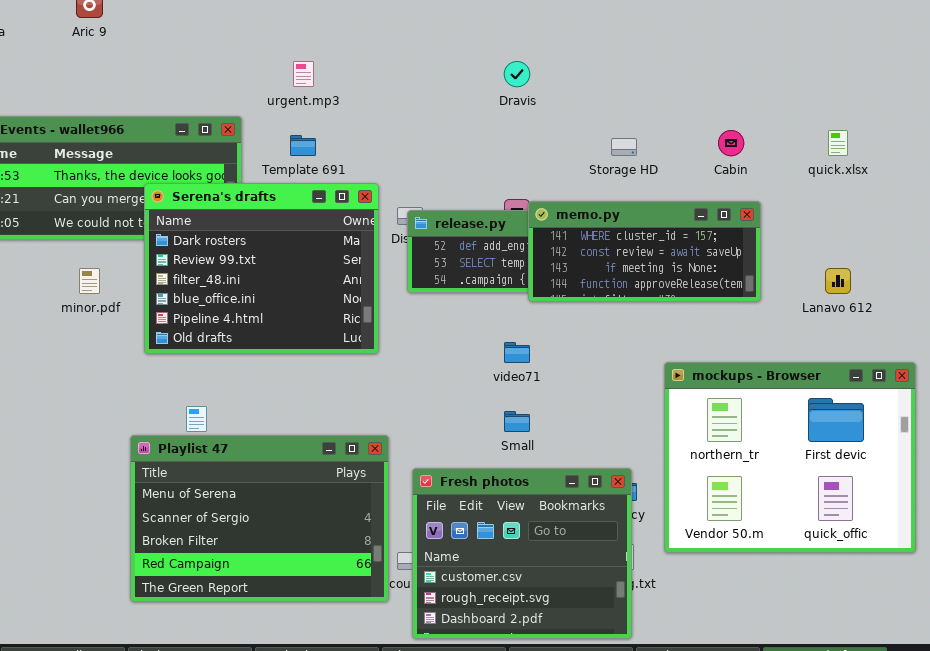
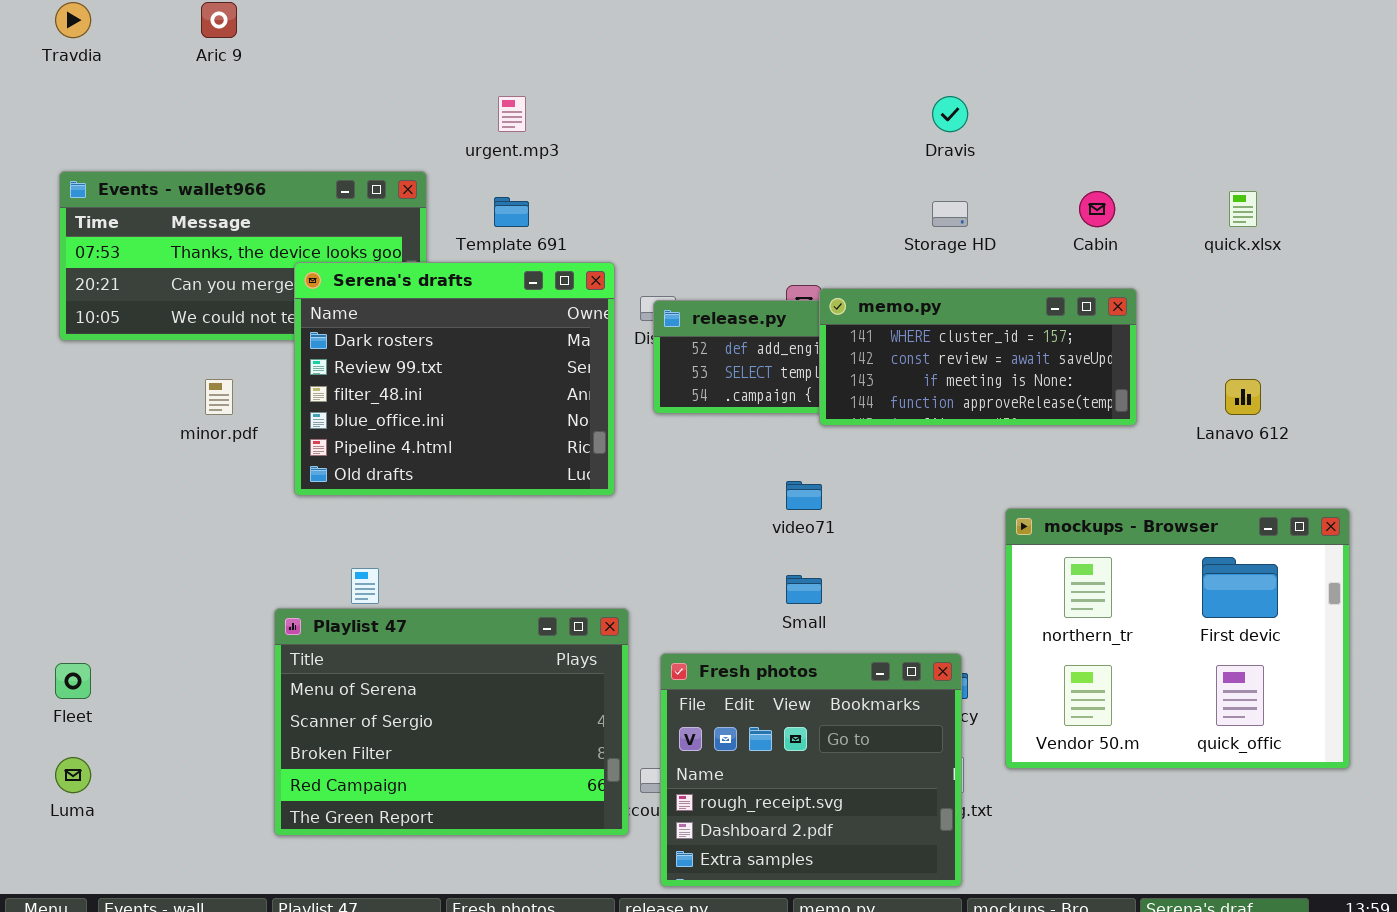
Dravis: [504,61,530,87] -> [932,96,968,132], moved
Fresh photos: [412,468,632,639] -> [660,653,962,887], scrolled down 1 row

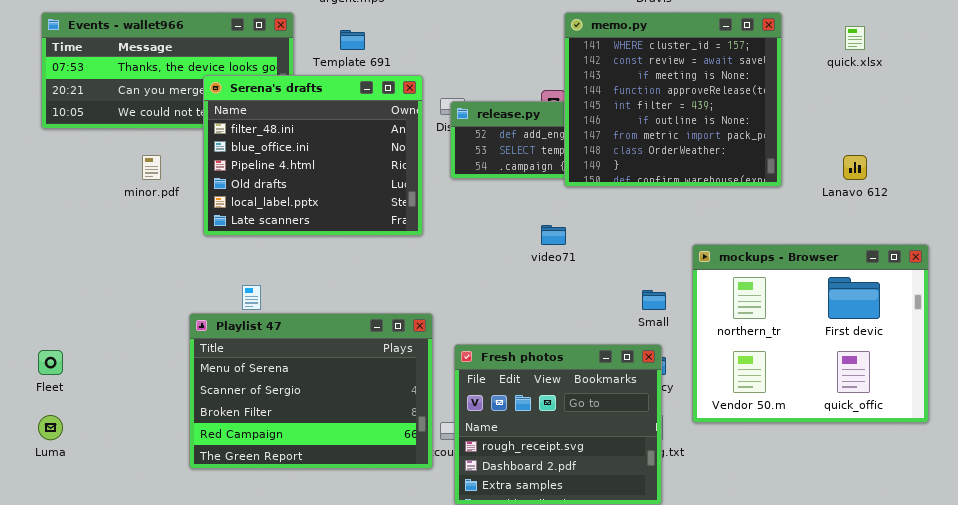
Serena's drafts: [294,262,615,496] -> [203,75,423,236], scrolled down 2 rows
memo.py: [819,288,1137,426] -> [564,12,782,187], resized
Small: [786,575,822,604] -> [642,290,666,310], moved

